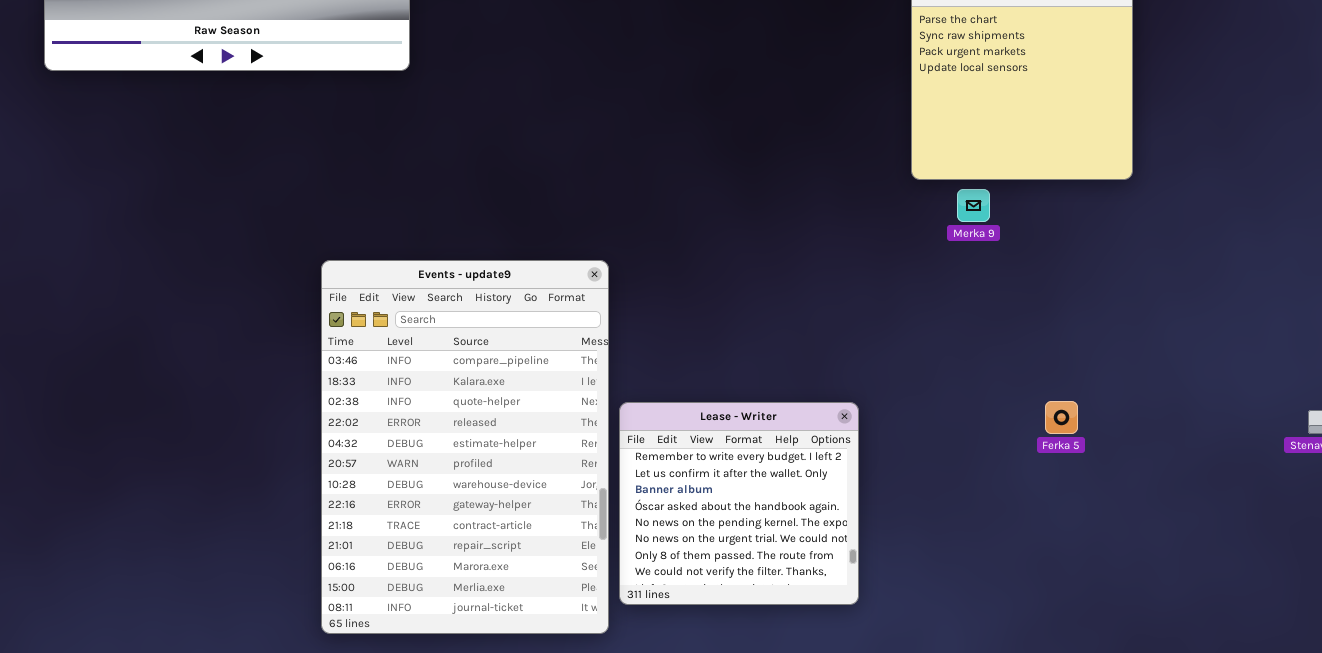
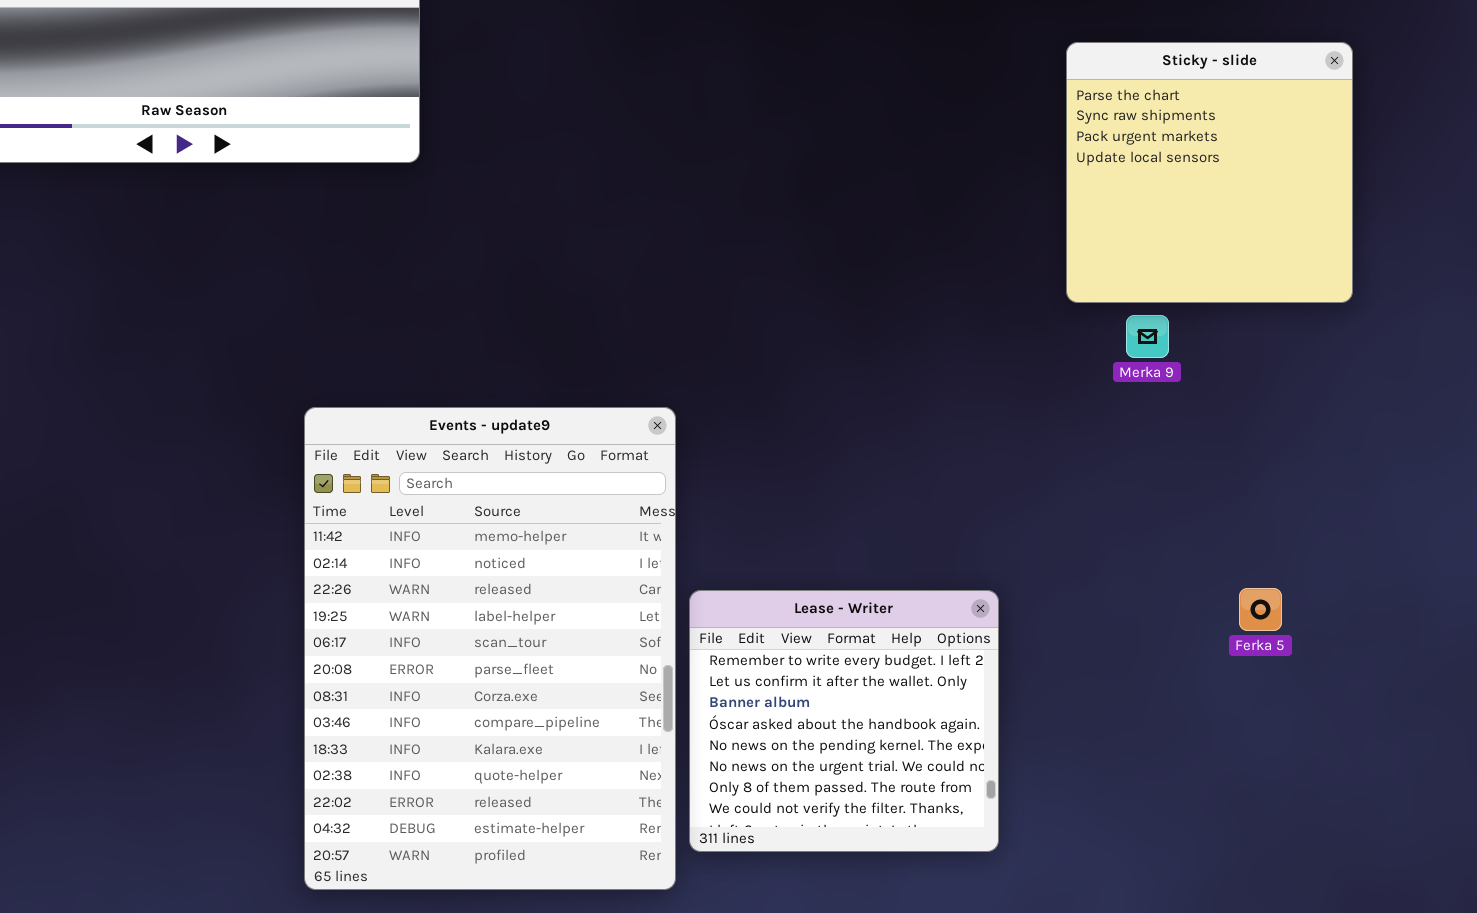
Events - update9: [321,260,609,634] -> [304,407,676,890], scrolled up 7 rows

